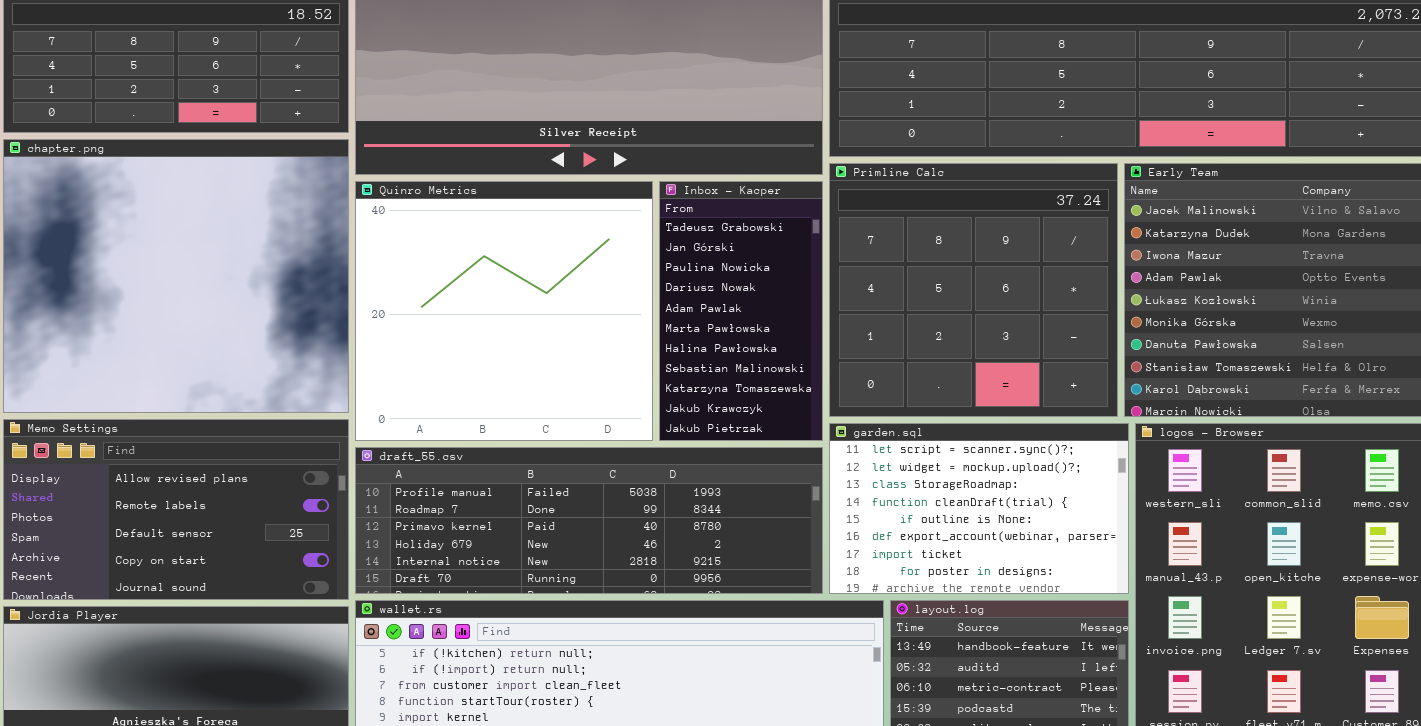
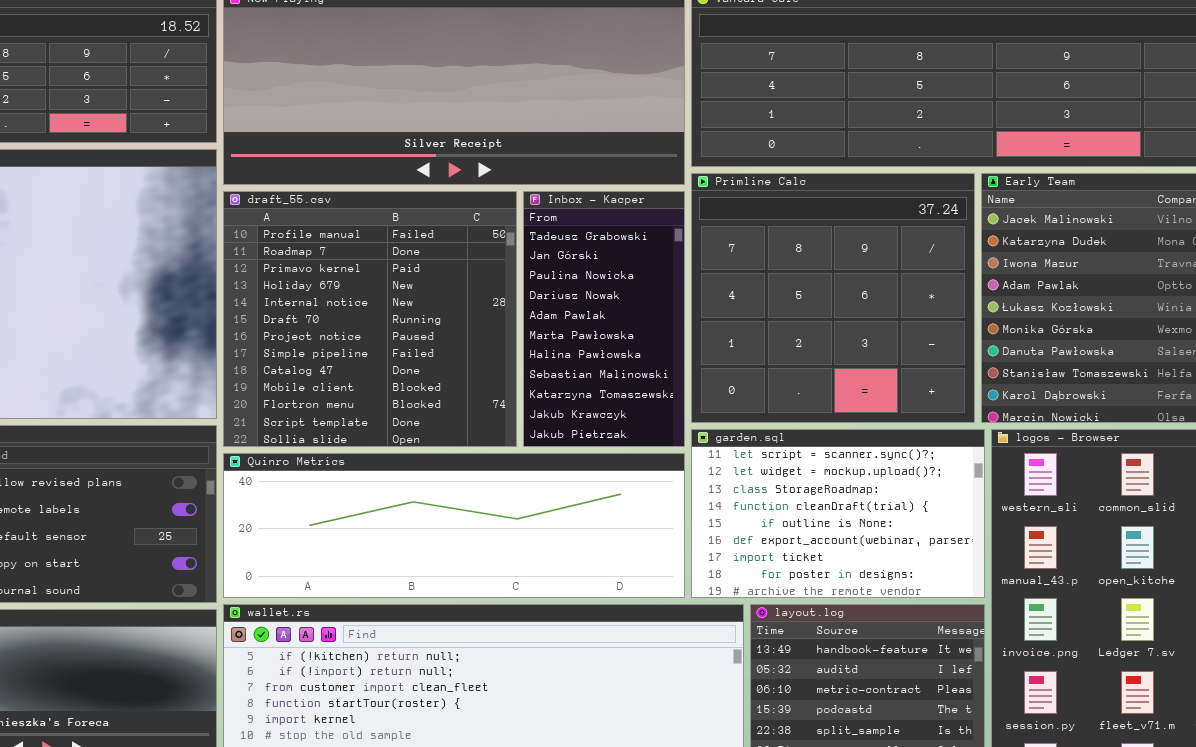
Quinro Metrics: [355,181,653,441] -> [223,453,685,598], moved, resized
draft_55.csv: [355,447,823,594] -> [223,191,517,447], moved, resized

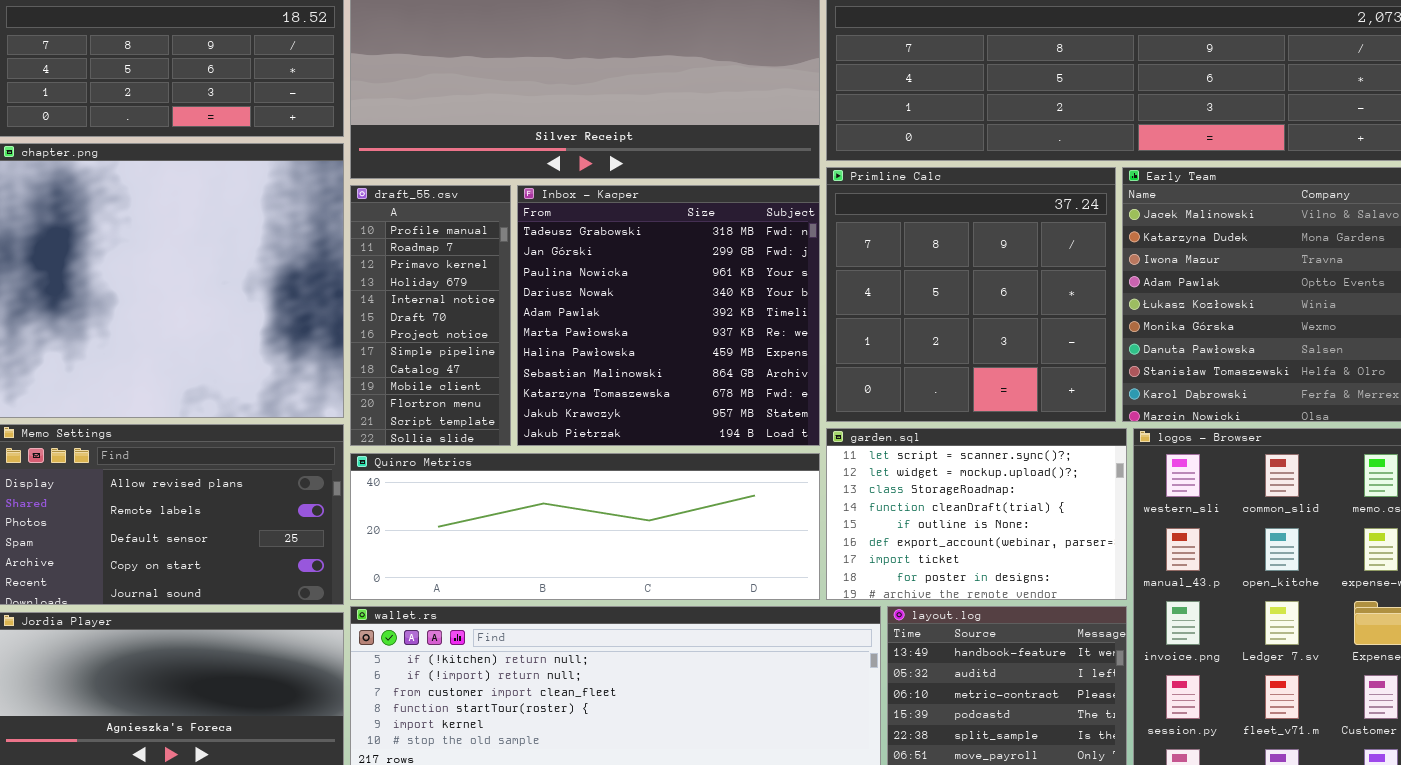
draft_55.csv: [223,191,517,447] -> [350,185,511,446], resized
Inbox - Kacper: [523,191,685,447] -> [517,185,820,446], resized

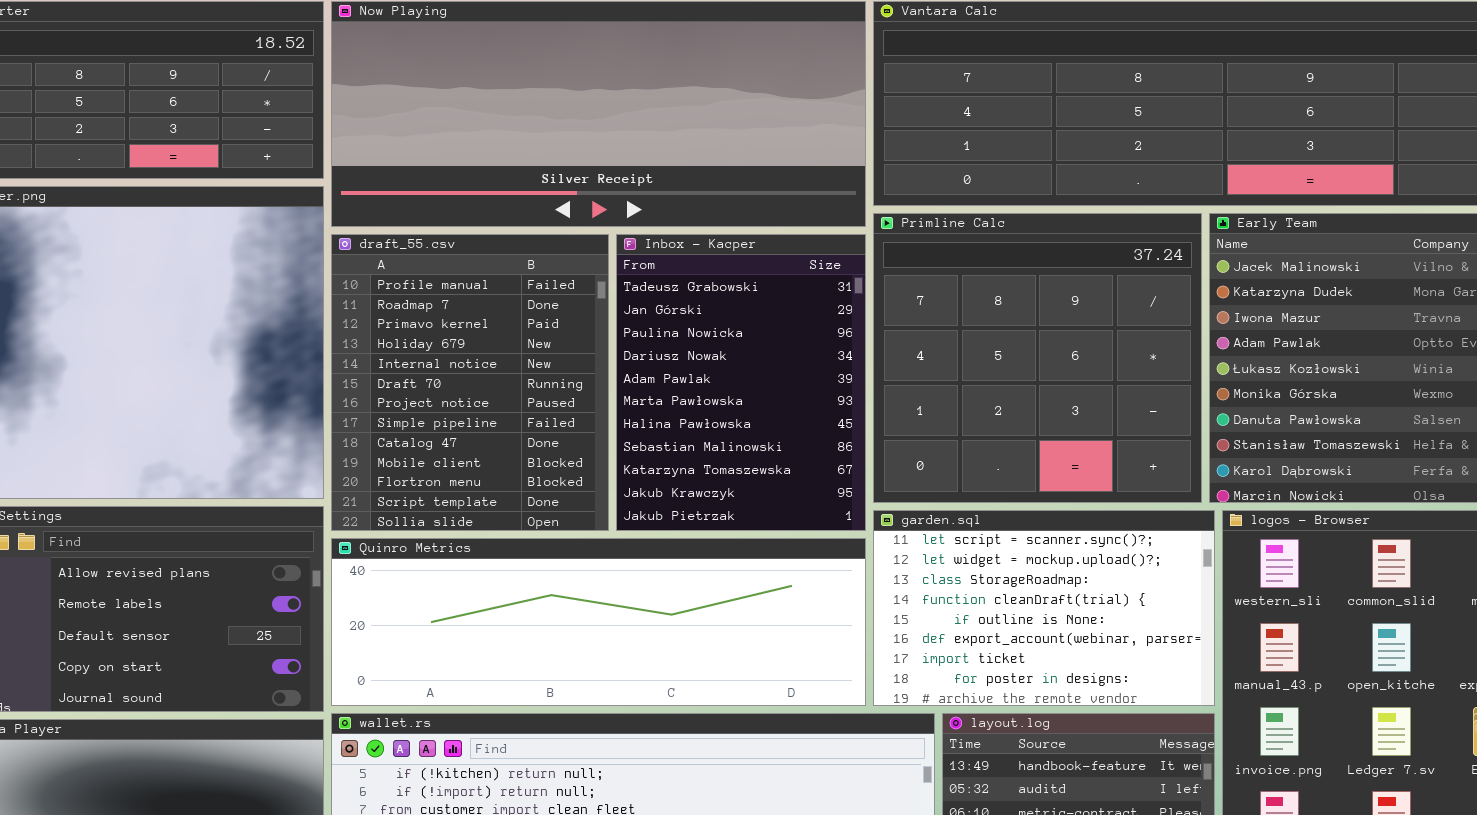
draft_55.csv: [350,185,511,446] -> [331,234,609,531], resized
Inbox - Kacper: [517,185,820,446] -> [616,234,866,531], resized

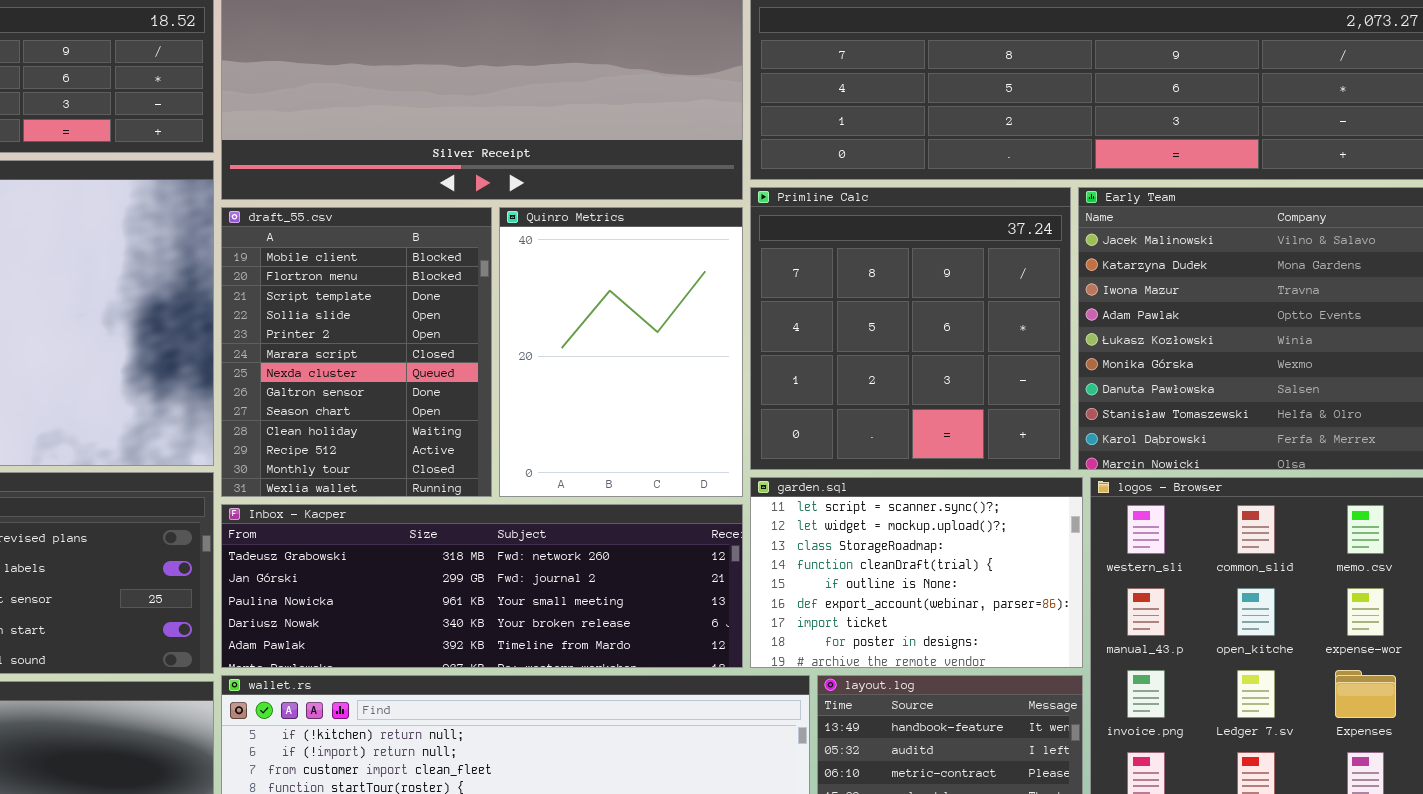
draft_55.csv: [331,234,609,531] -> [221,207,492,497], scrolled down 9 rows
Inbox - Kacper: [616,234,866,531] -> [221,504,743,668], moved, resized
Quinro Metrics: [331,538,866,706] -> [499,207,743,497], moved, resized

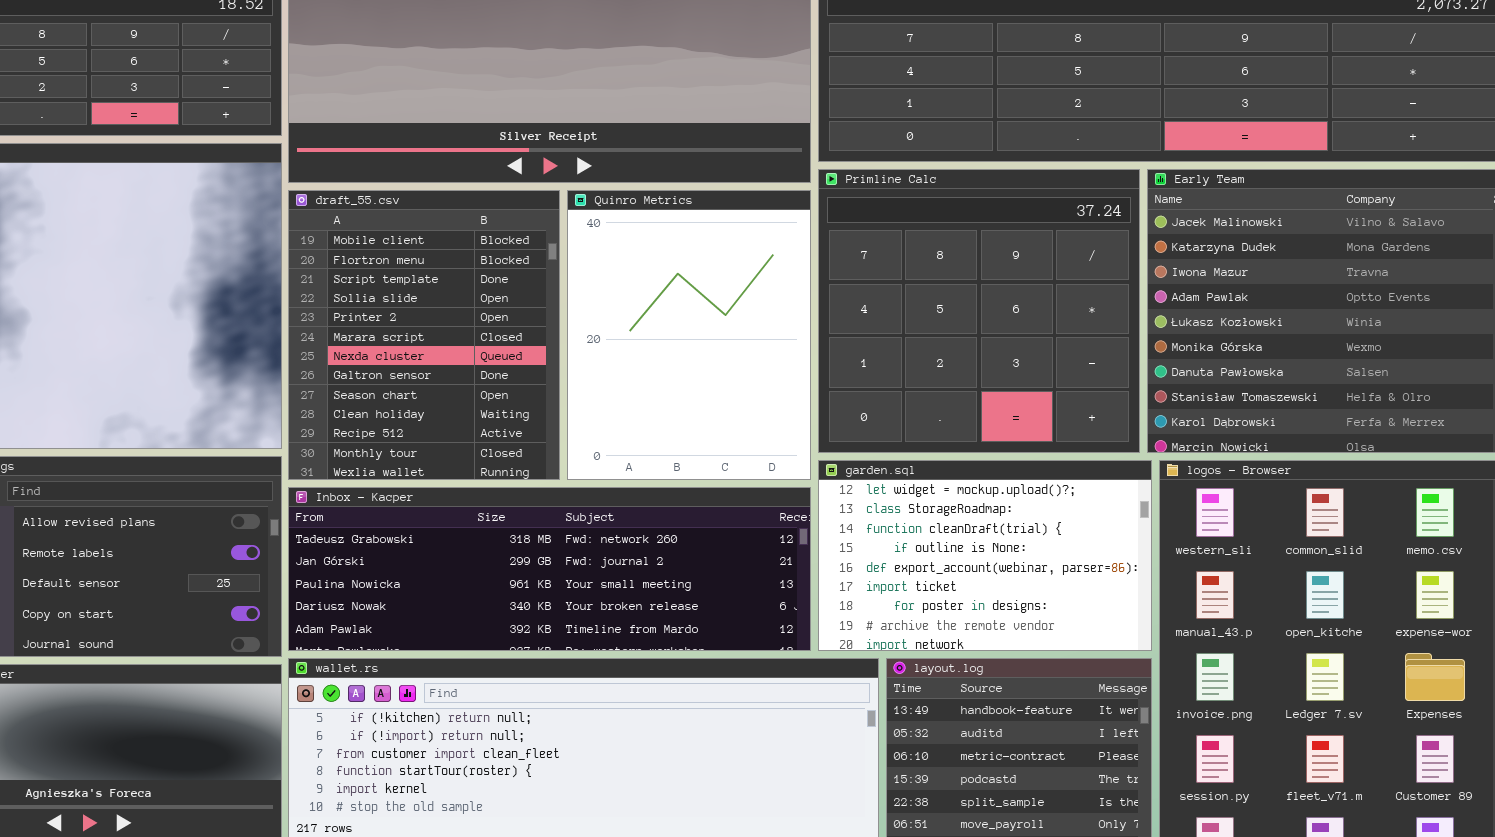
garden.sql: [750,477,1083,668] -> [818,460,1152,651], scrolled down 1 row

